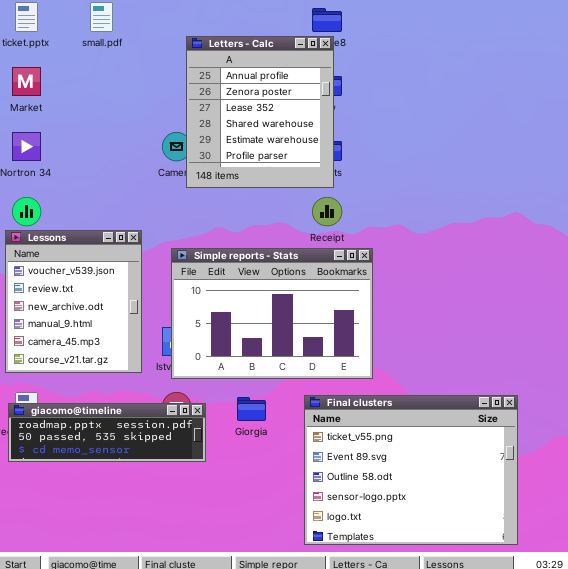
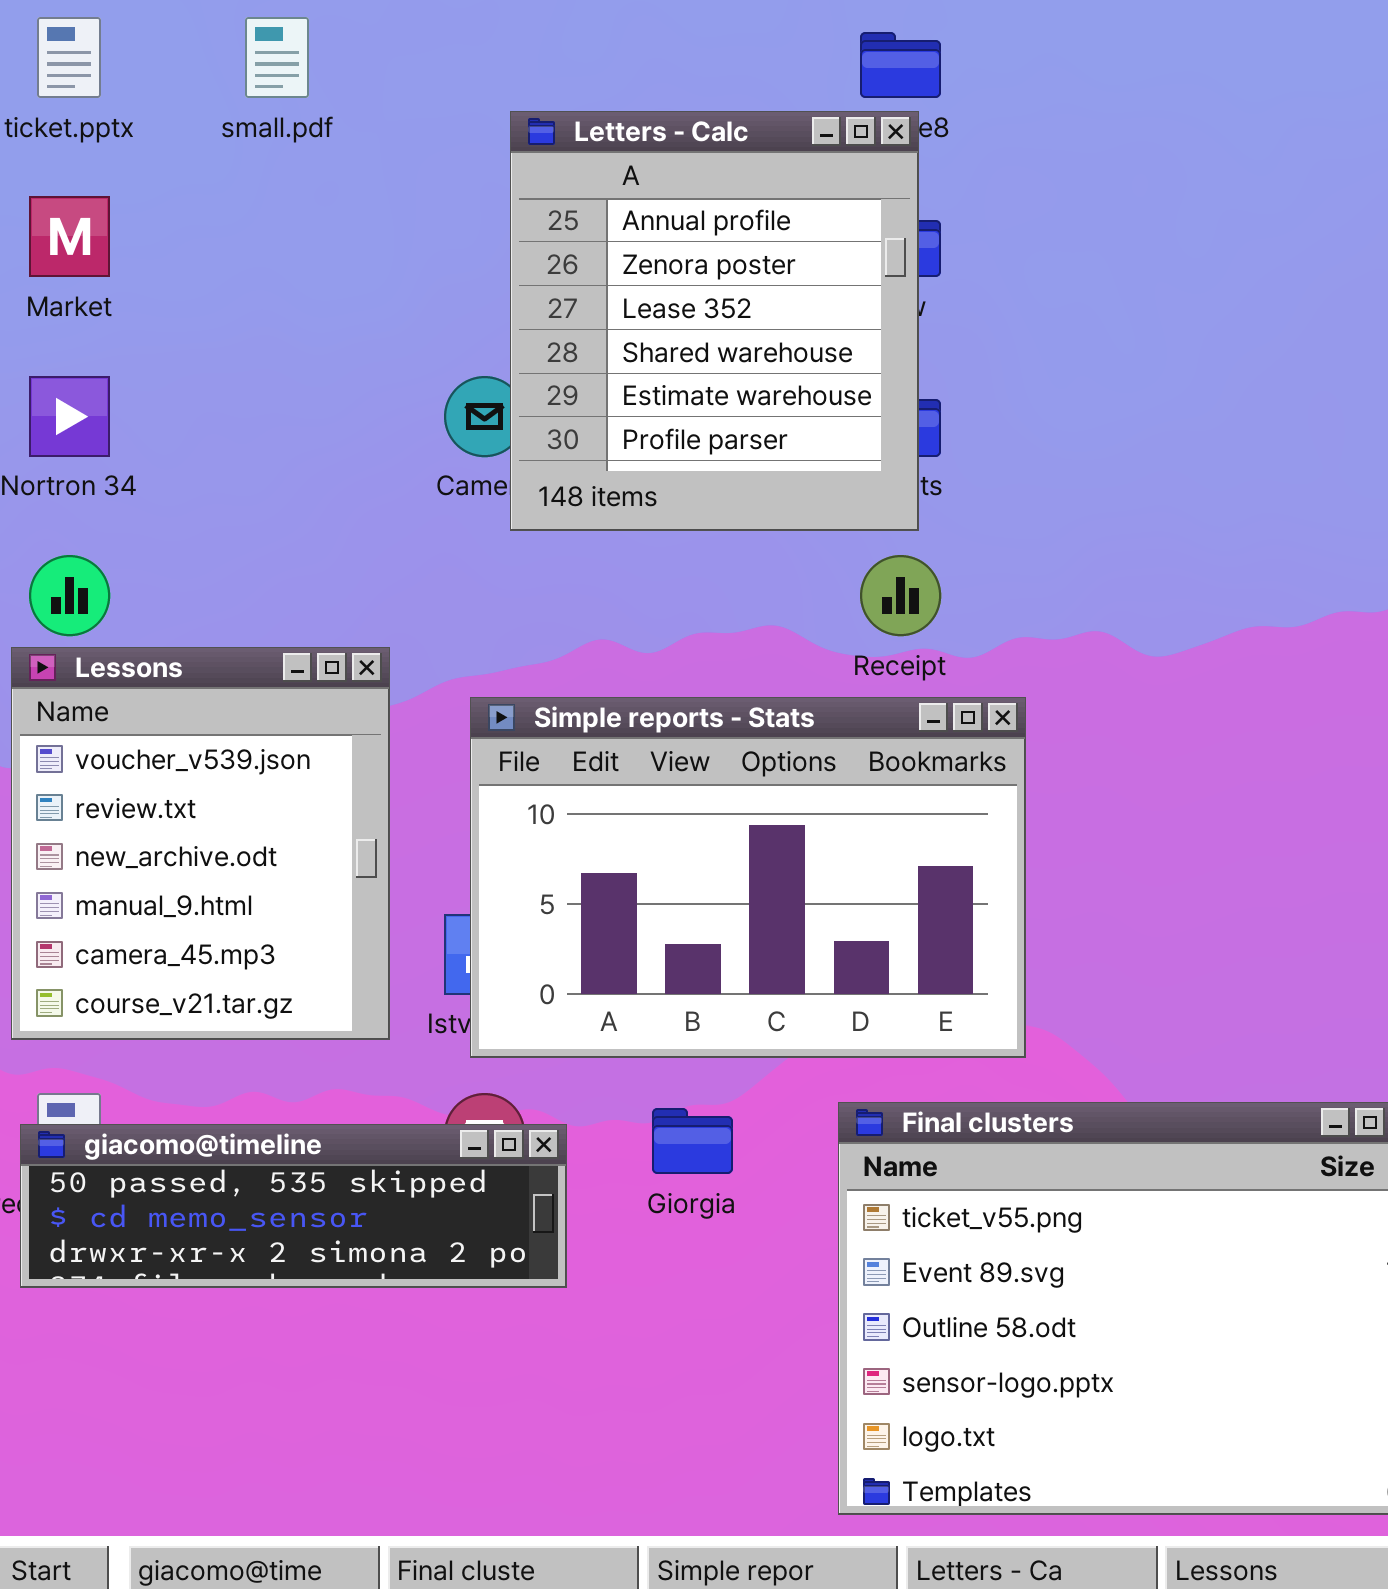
giacomo@timeline: [8,403,206,462] -> [20,1124,567,1288], scrolled down 1 row

